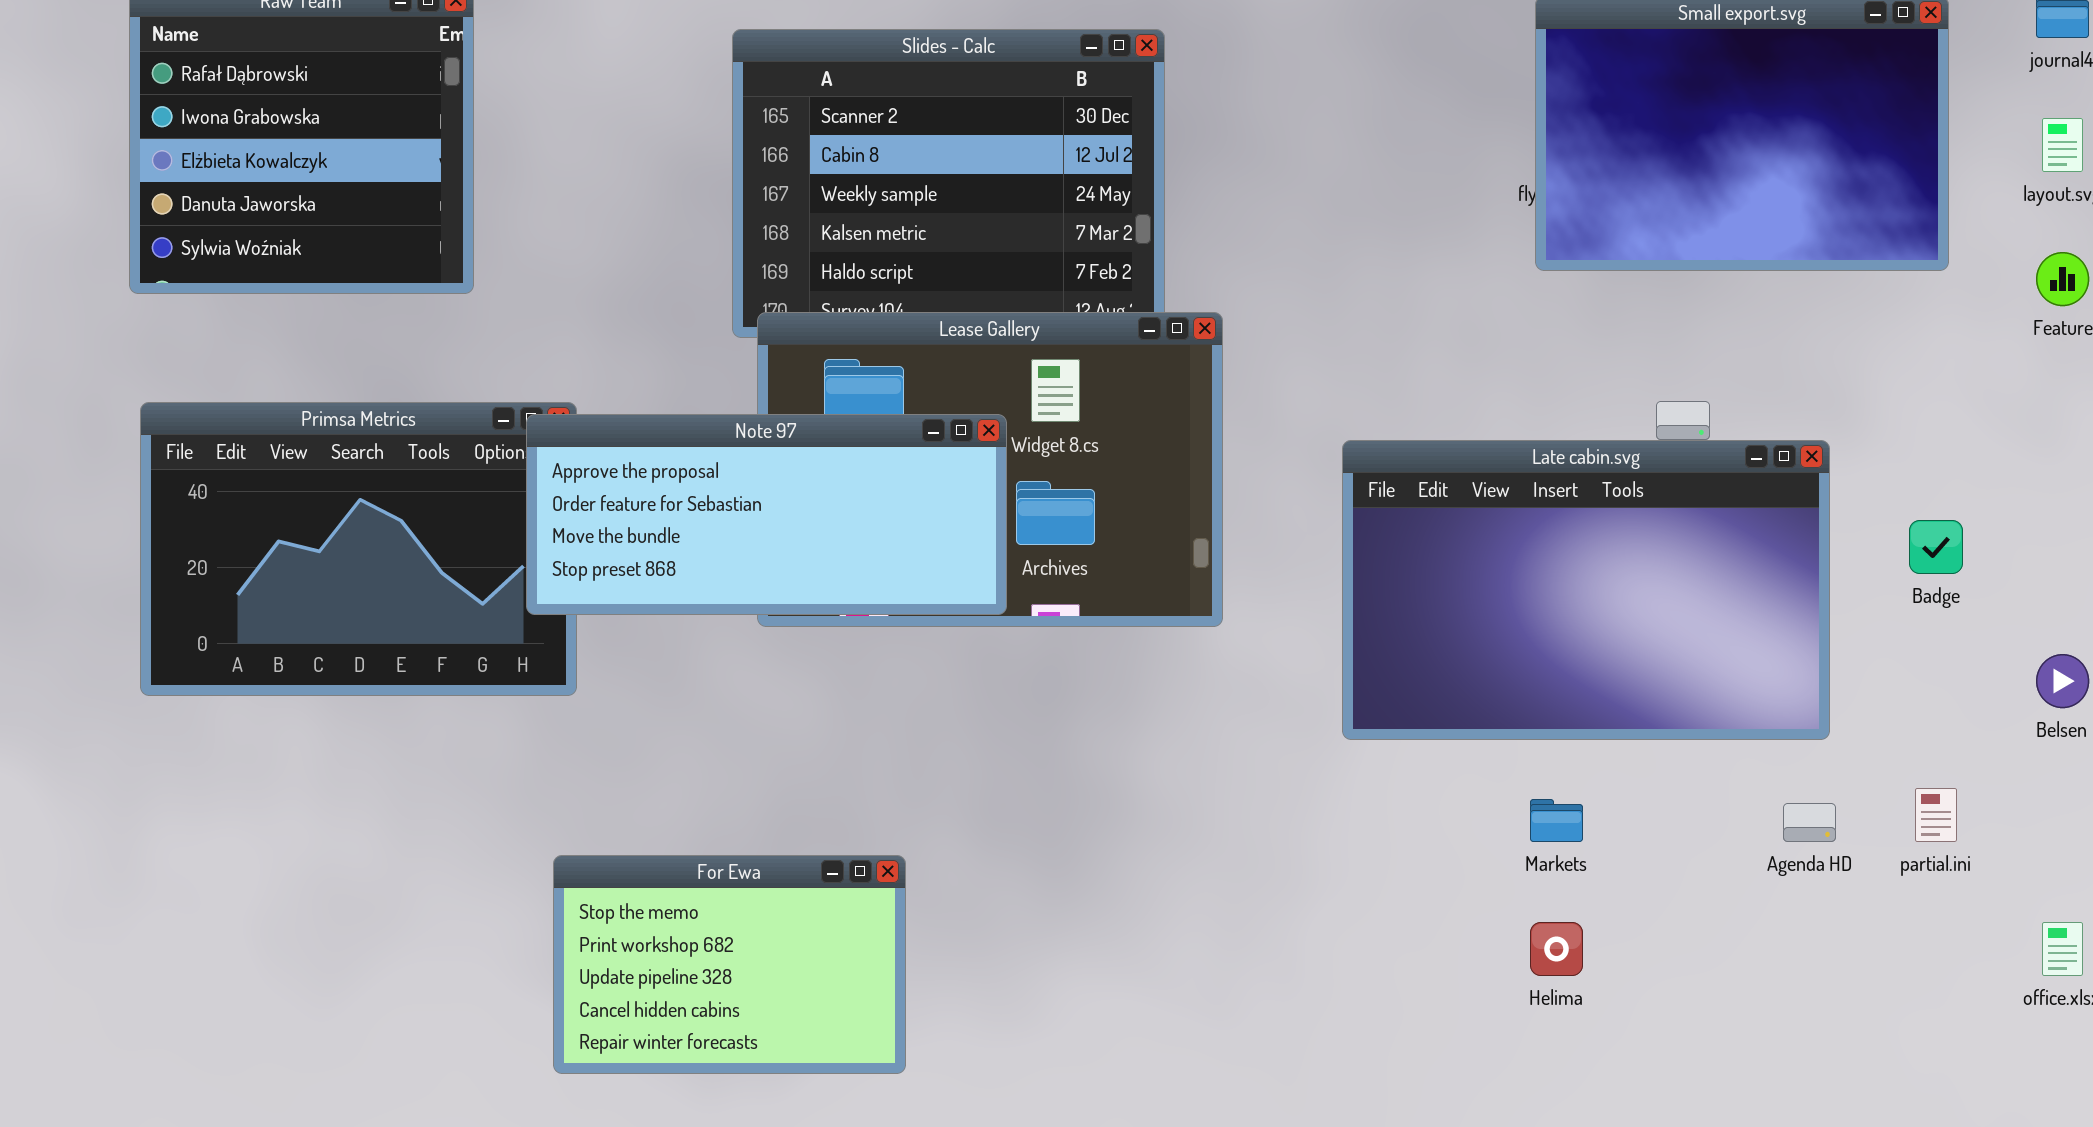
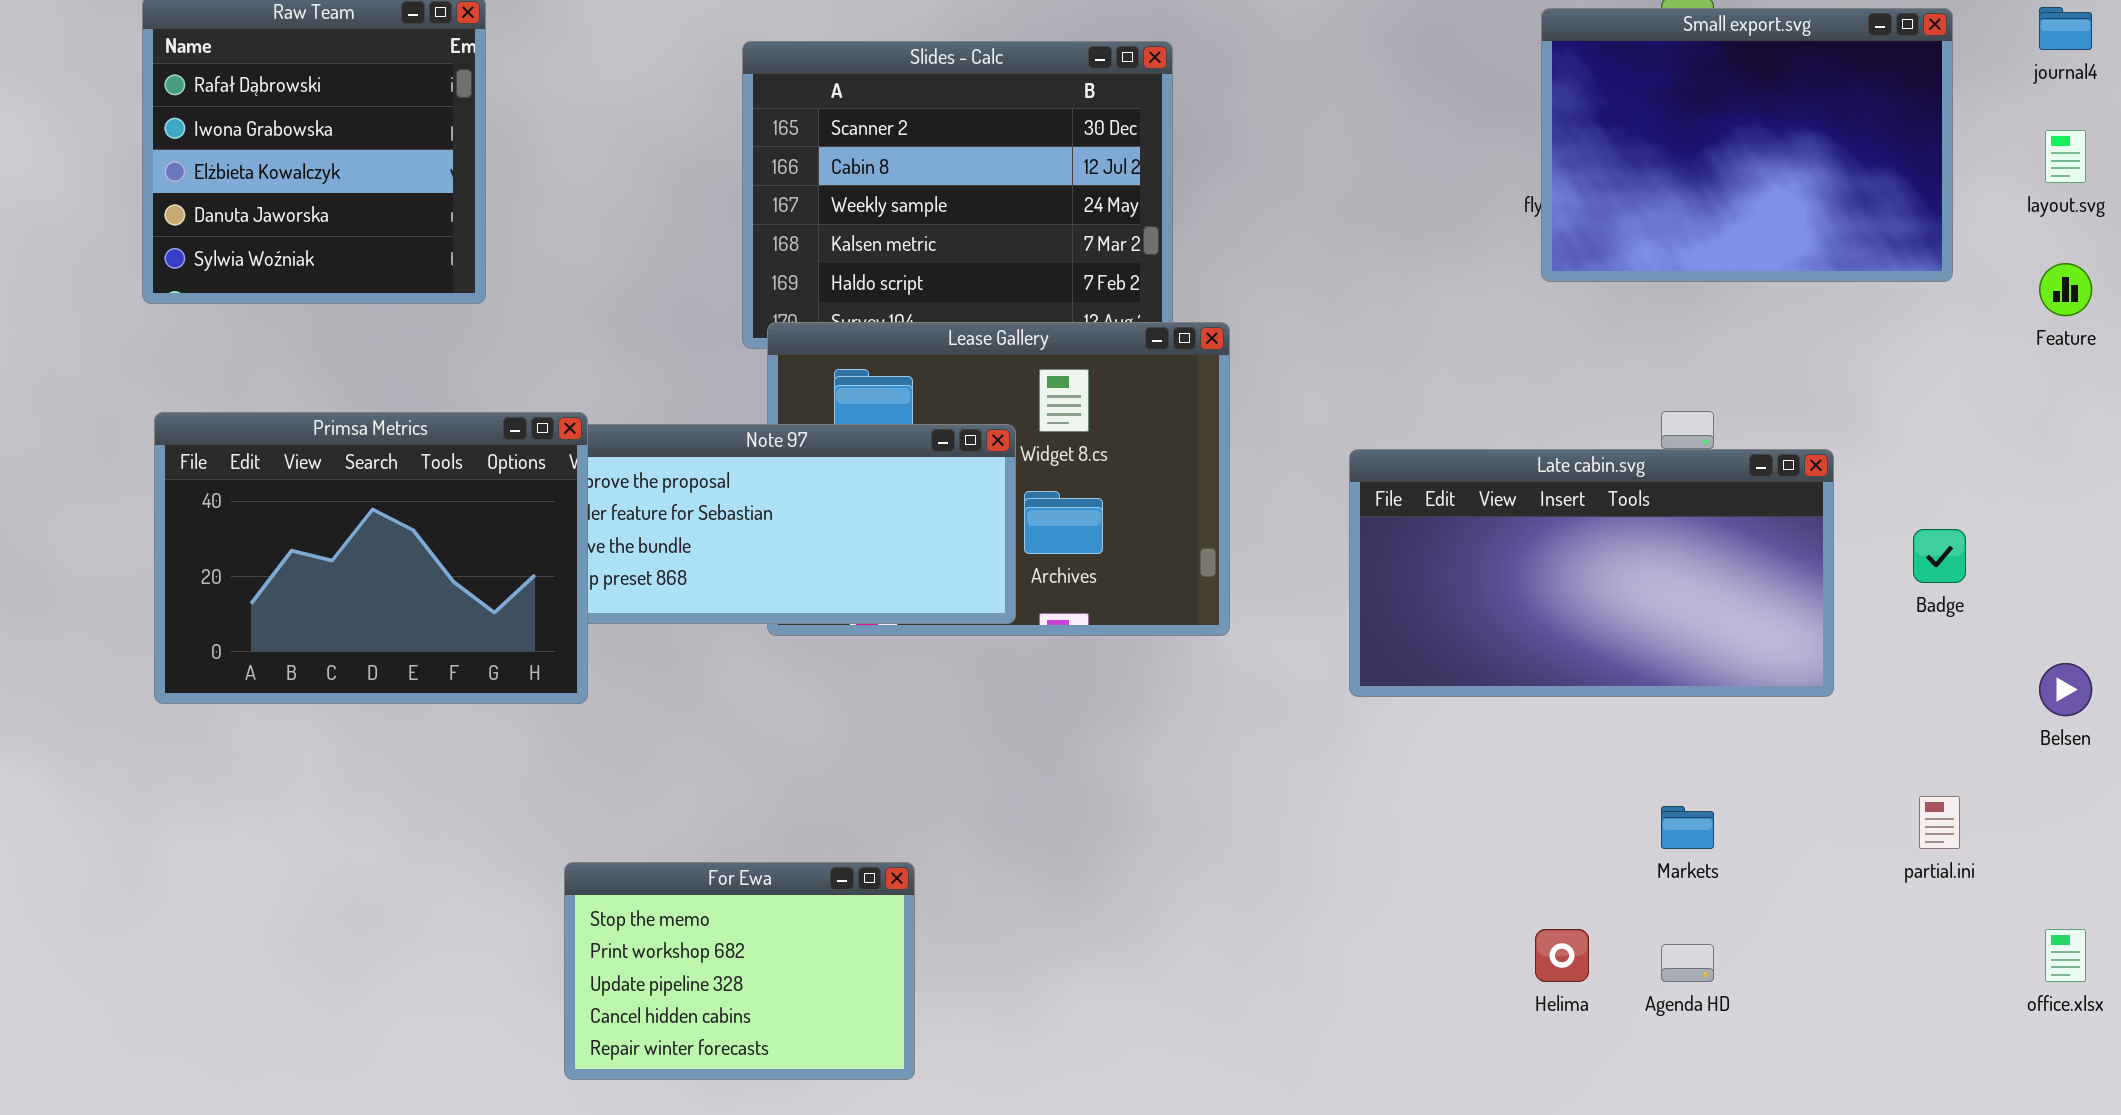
Primsa Metrics: [140,402,577,696] -> [154,412,588,704], raised
Late cabin.svg: [1342,440,1830,740] -> [1349,449,1834,697], resized
Markets: [1530,799,1583,842] -> [1661,806,1714,849], moved
Agenda HD: [1783,803,1836,842] -> [1661,944,1714,982], moved

